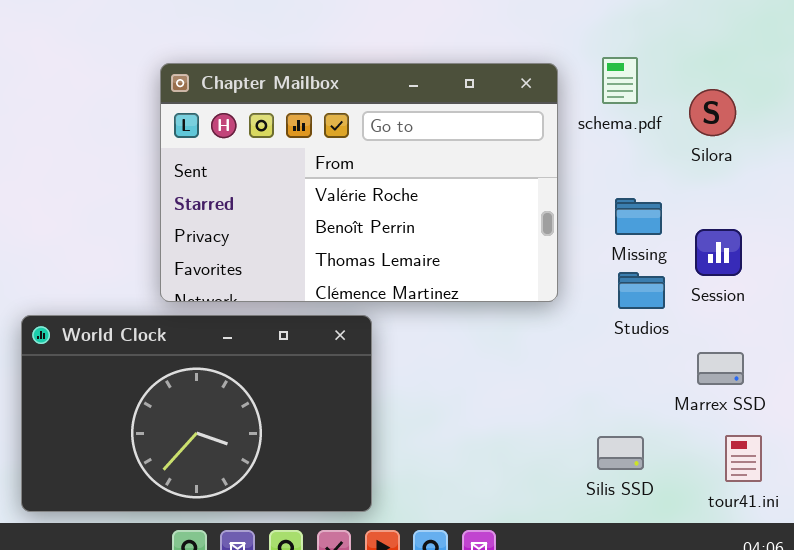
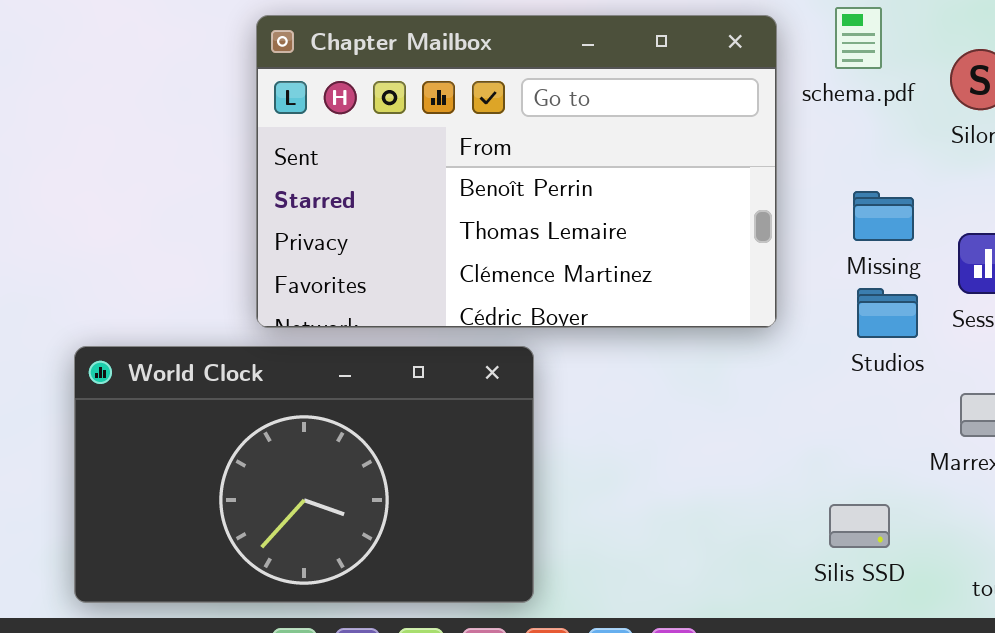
Chapter Mailbox: [160,63,558,302] -> [256,15,777,328], scrolled down 1 row

